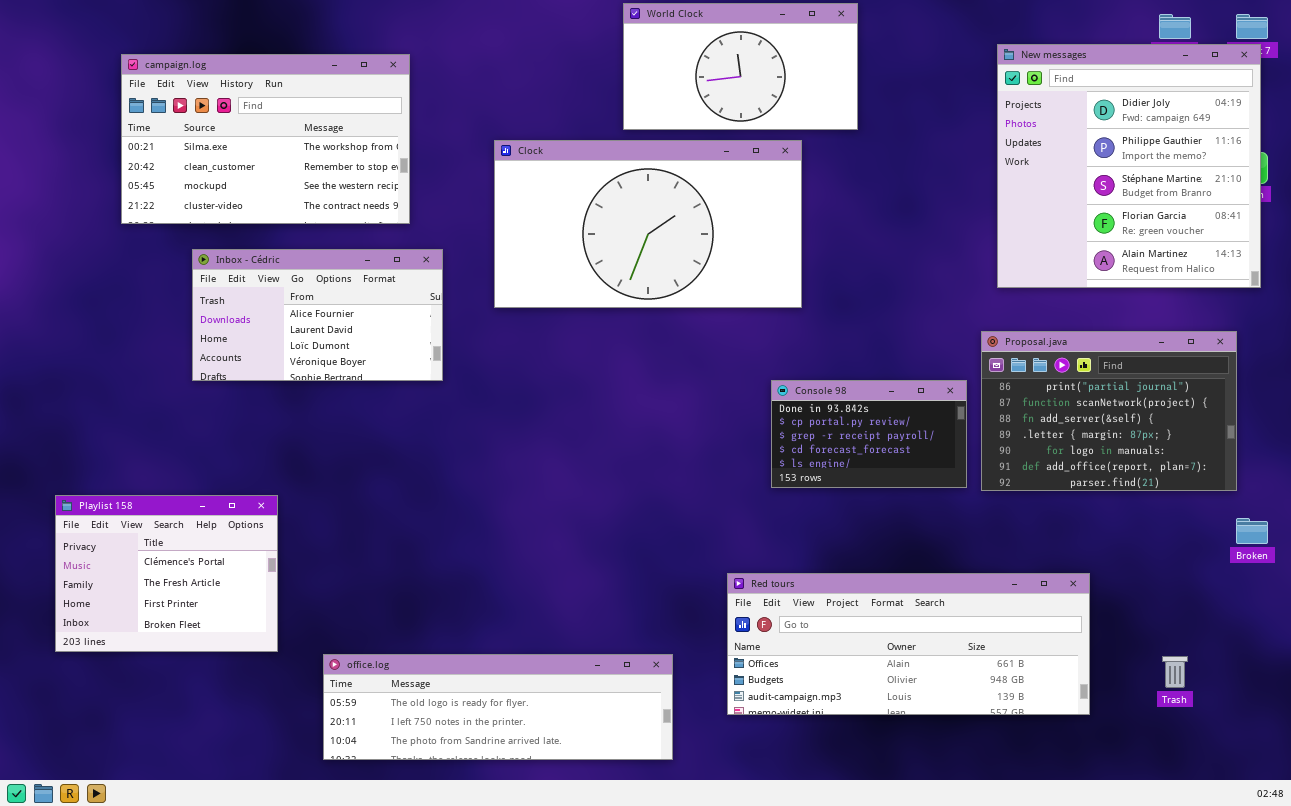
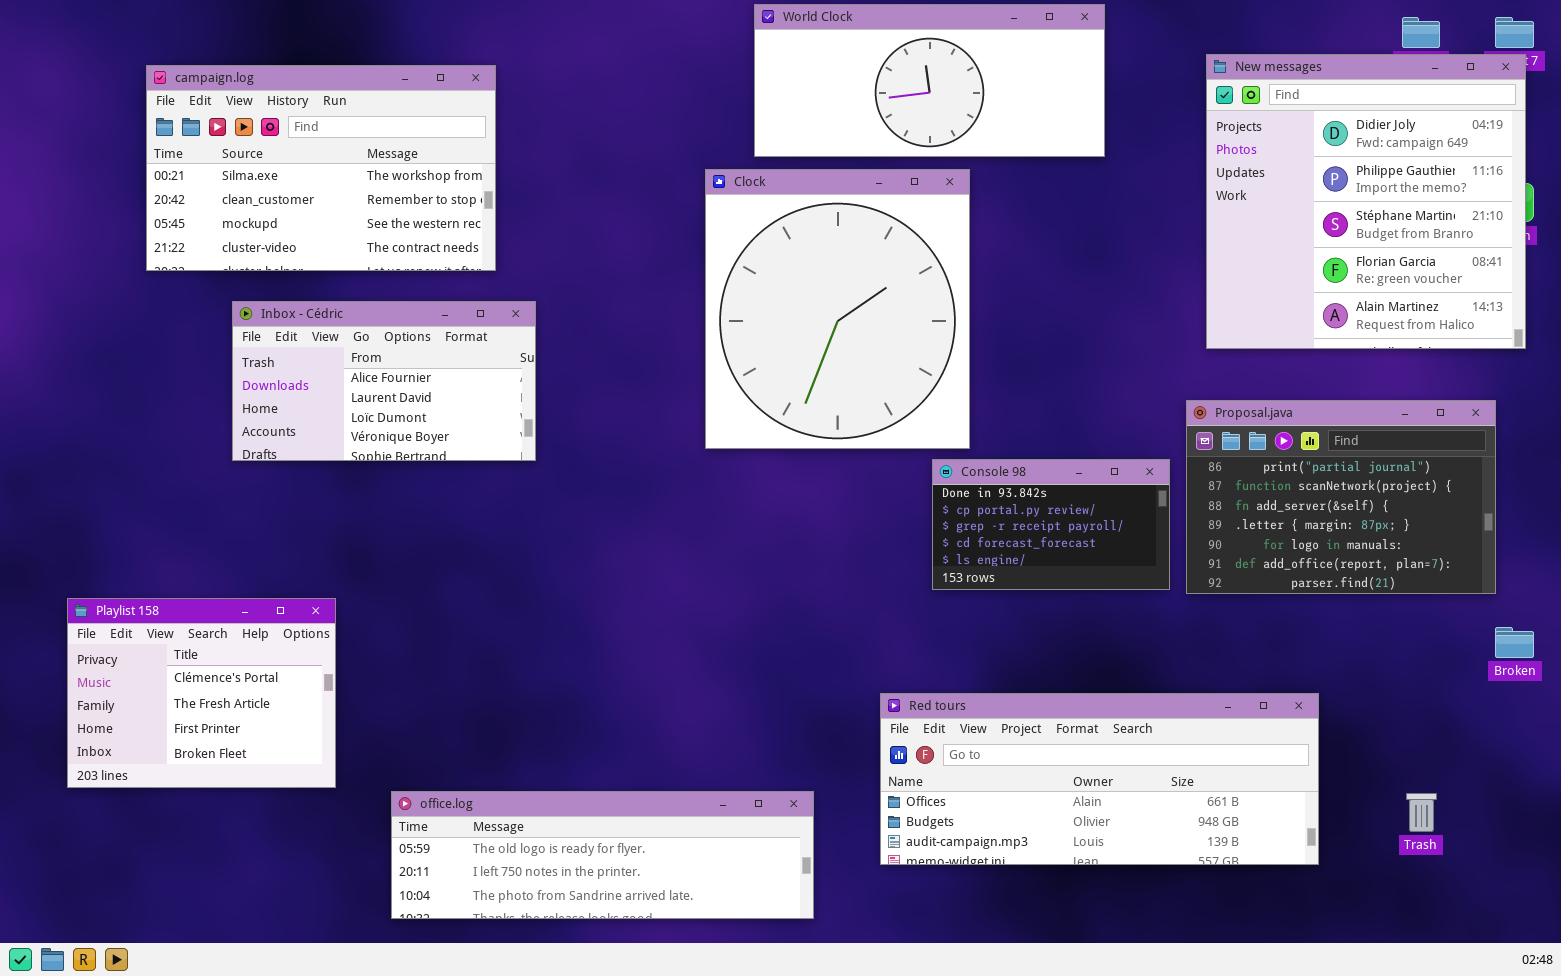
World Clock: [623,3,858,130] -> [754,4,1105,157], resized
Clock: [494,140,802,308] -> [705,169,970,449], resized

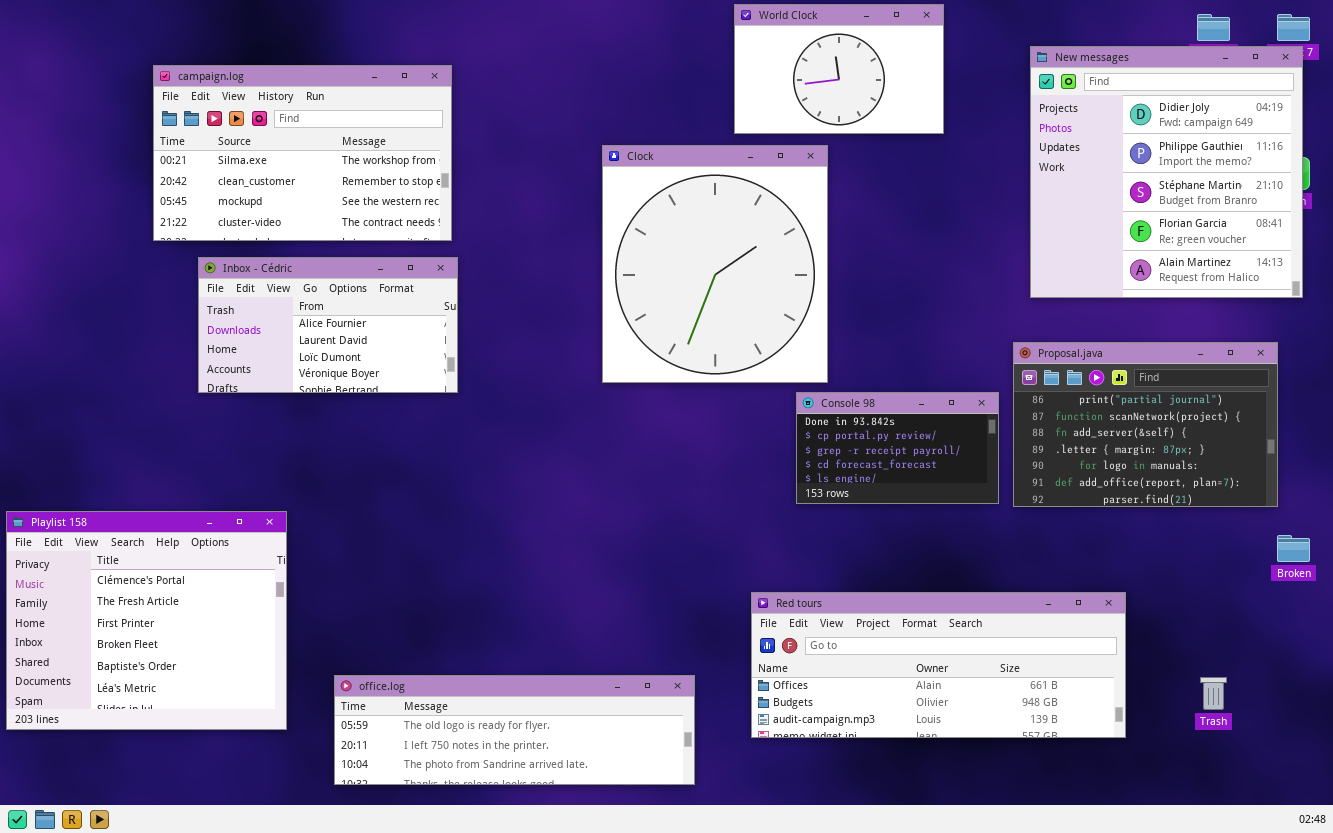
World Clock: [754,4,1105,157] -> [734,4,944,134], resized
campaign.log: [146,65,496,271] -> [153,65,452,241], moved
Playlist 158: [67,598,336,788] -> [6,511,287,730], resized

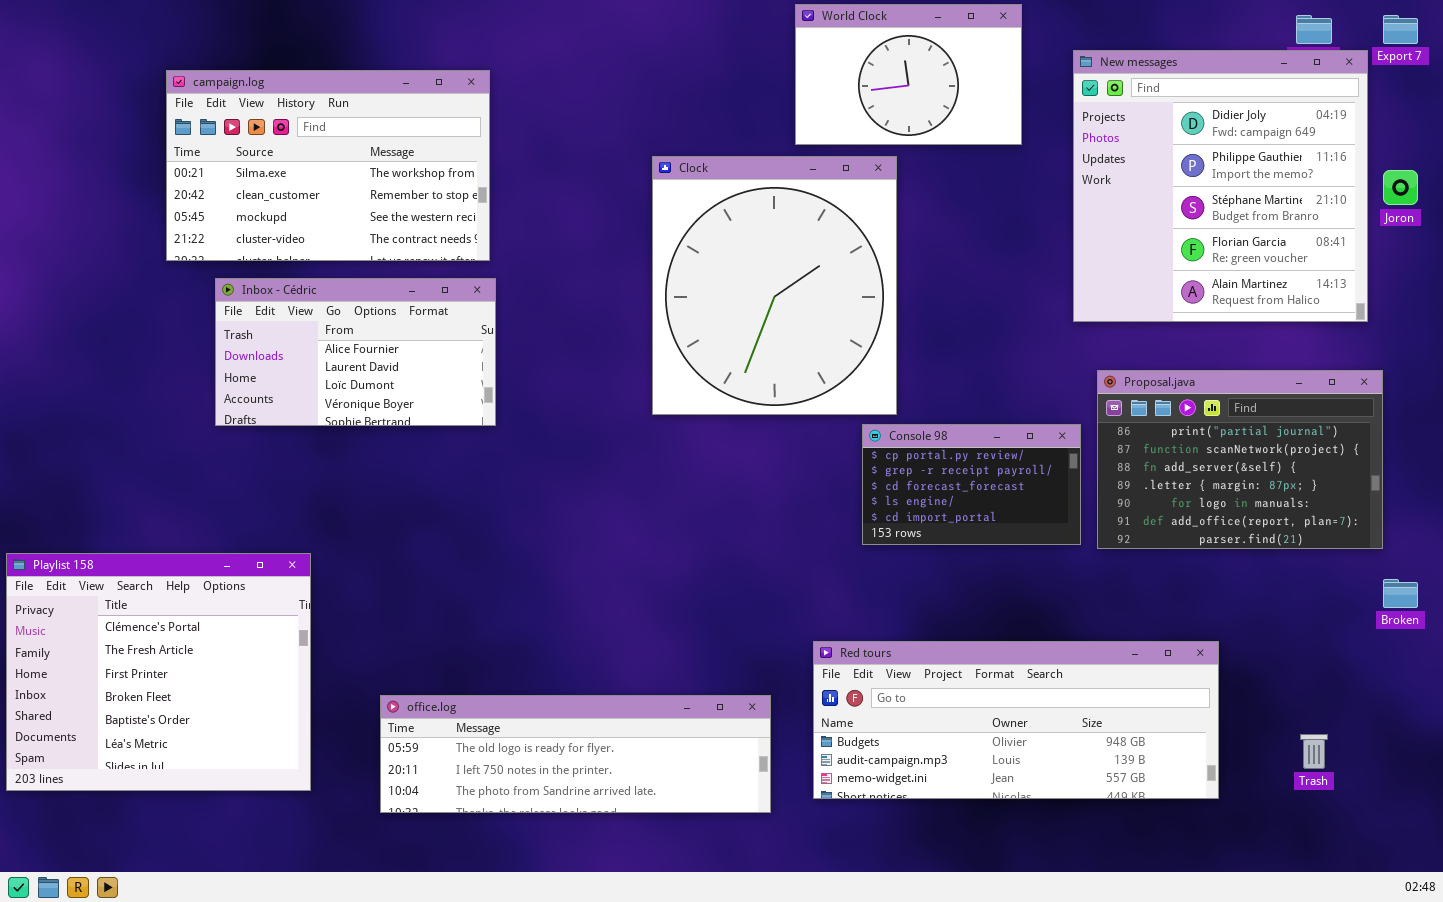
New messages: [1030,46,1303,298] -> [1073,50,1368,322], moved
Console 98: [796,392,999,504] -> [862,424,1081,545], scrolled down 1 row
Red tours: [751,592,1126,738] -> [813,641,1219,799], scrolled down 1 row
office.log: [334,675,695,785] -> [380,695,771,813], moved

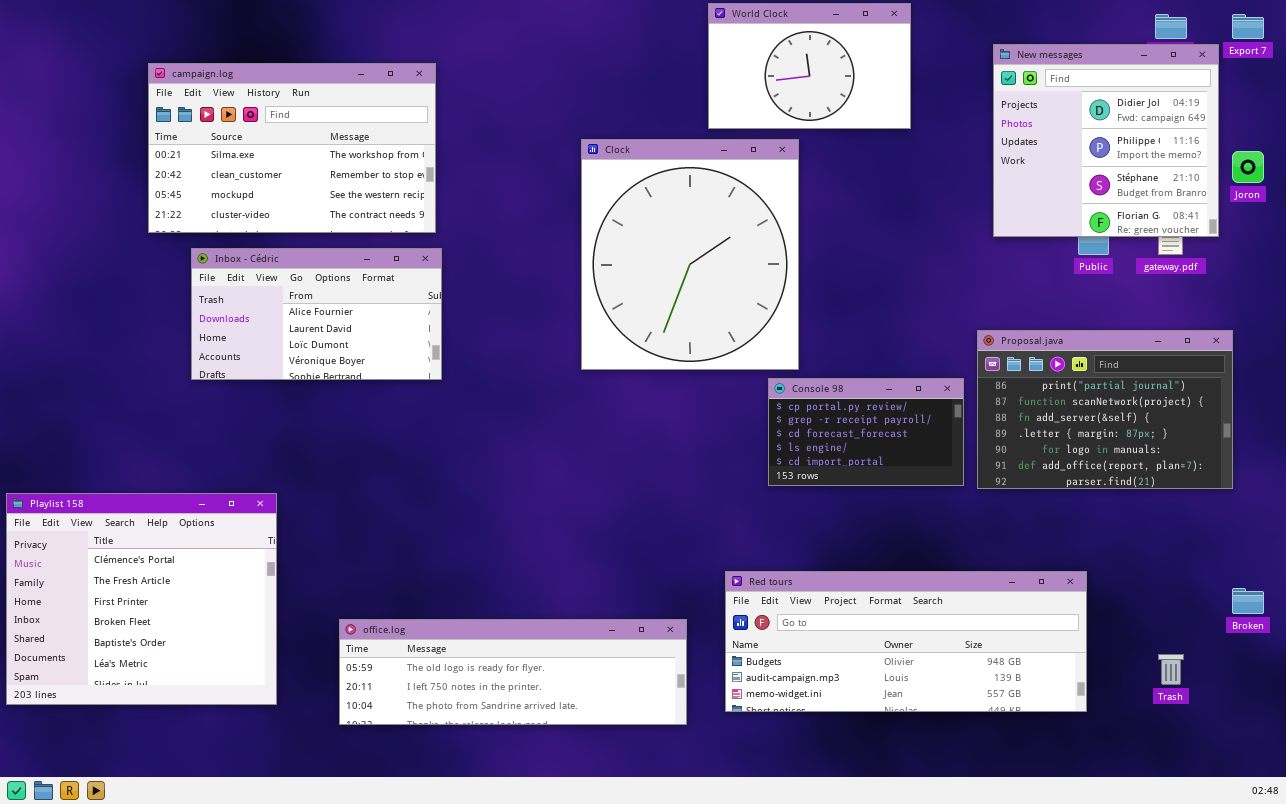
New messages: [1073,50,1368,322] -> [993,44,1219,237], resized
Broken: [1383,579,1418,608] -> [1232,588,1264,614], moved

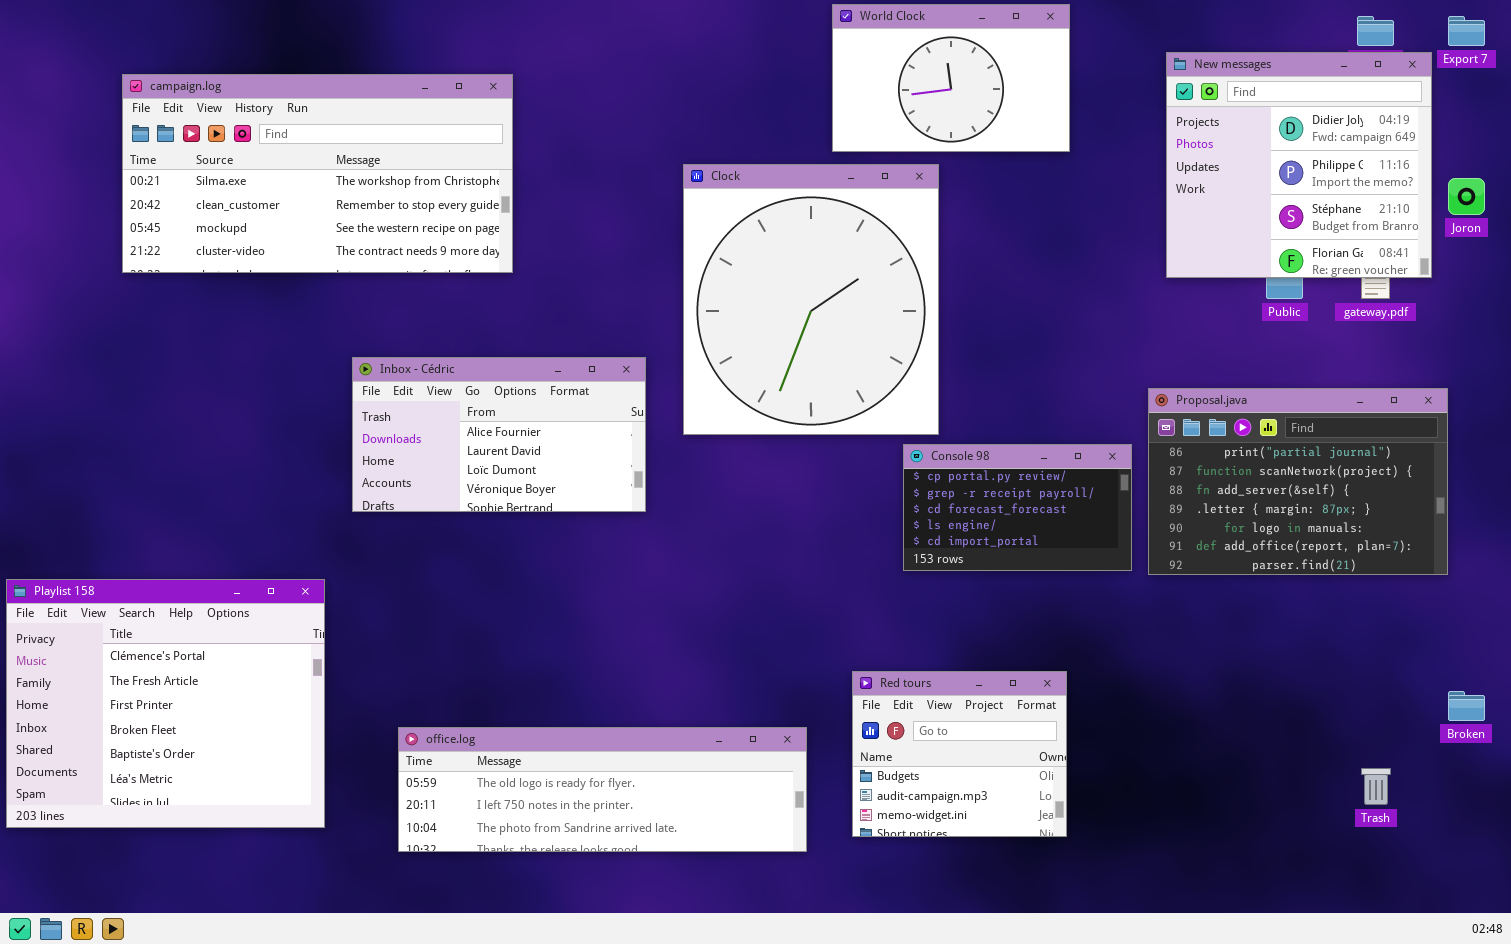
campaign.log: [148,63,436,233] -> [122,74,513,273], resized
Inbox - Cédric: [191,248,442,380] -> [352,357,646,512], moved
Red tours: [725,571,1087,712] -> [852,671,1067,837], resized

